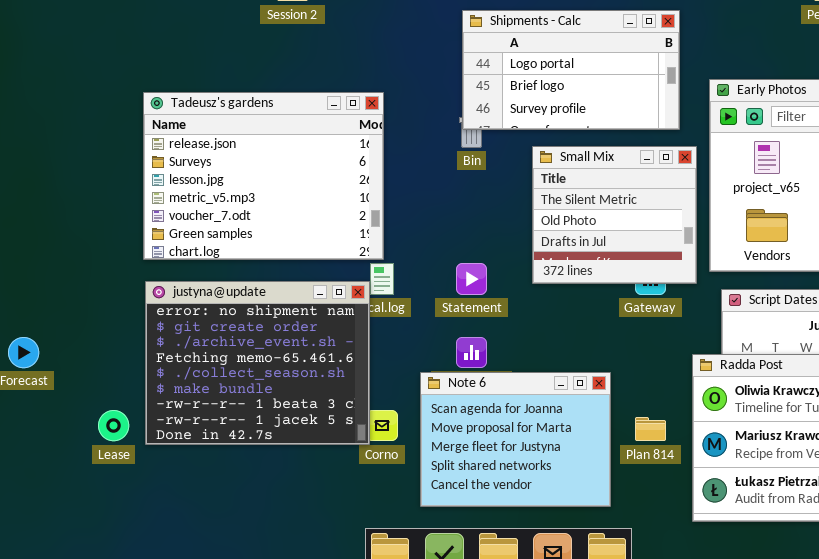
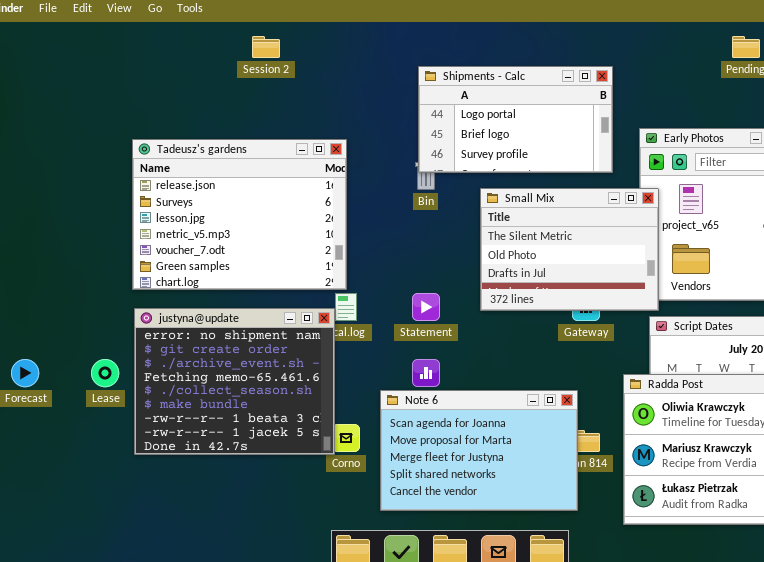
Small Mix: [532,146,697,284] -> [480,188,659,311], resized
Note 6: [420,372,611,507] -> [380,390,578,511], resized
Lease: [98,410,129,441] -> [91,359,119,387], moved

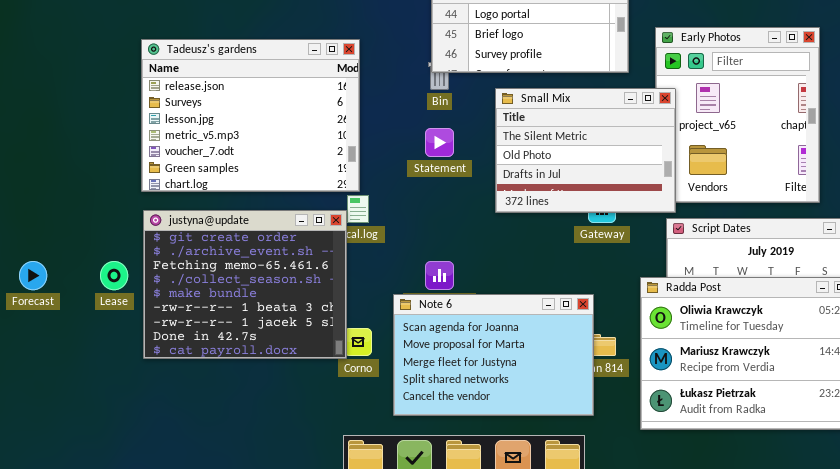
Statement: [412,293,440,321] -> [425,128,454,157], moved
justyna@update: [134,308,335,455] -> [143,210,347,359], scrolled down 1 row

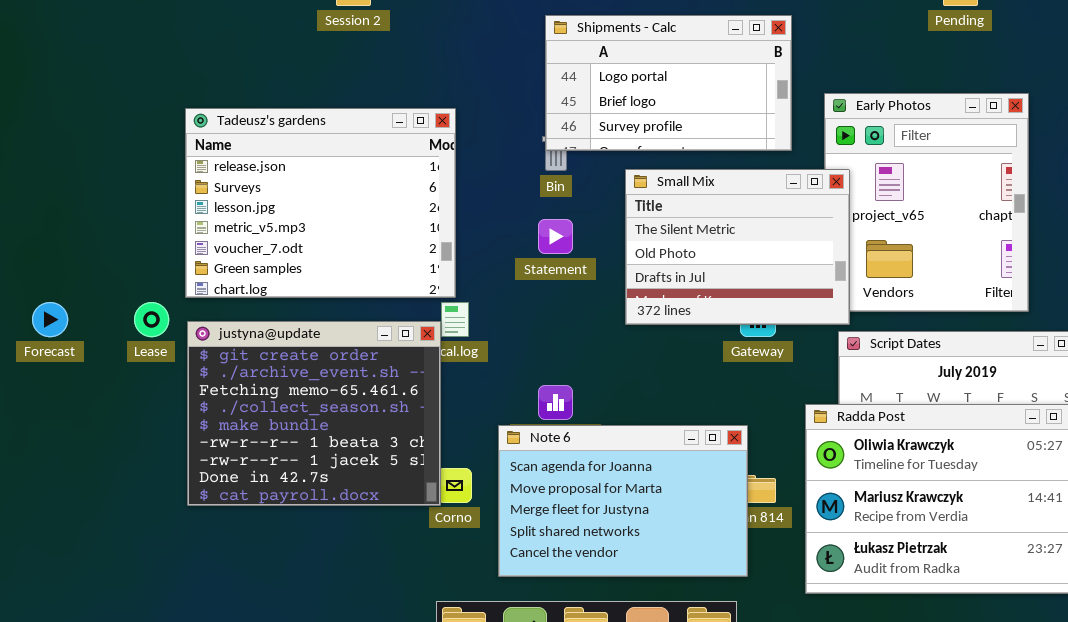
Forecast: [19,261,47,290] -> [32,302,68,337], moved
Lease: [100,261,128,290] -> [134,302,169,337], moved

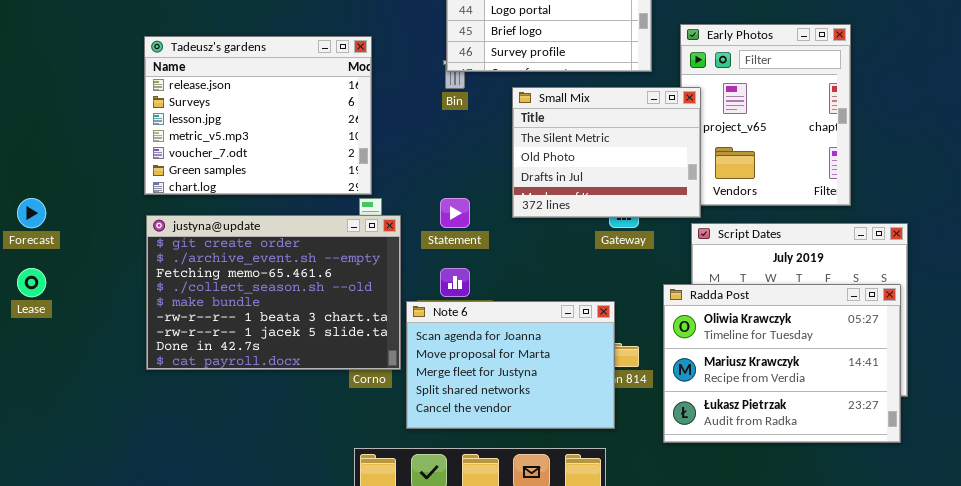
Statement: [538,219,573,254] -> [440,198,470,228], moved
Lease: [134,302,169,337] -> [17,268,46,297], moved
justyna@update: [187,321,441,506] -> [146,215,401,370], resized

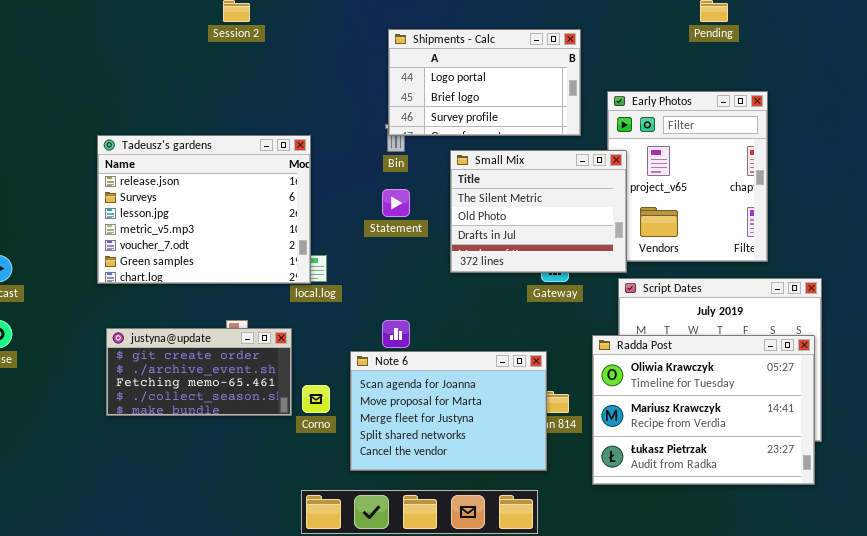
Tadeusz's gardens: [144,36,372,195] -> [97,135,311,284], moved
Statement: [440,198,470,228] -> [382,189,410,217], moved
justyna@update: [146,215,401,370] -> [106,328,292,416], resized

